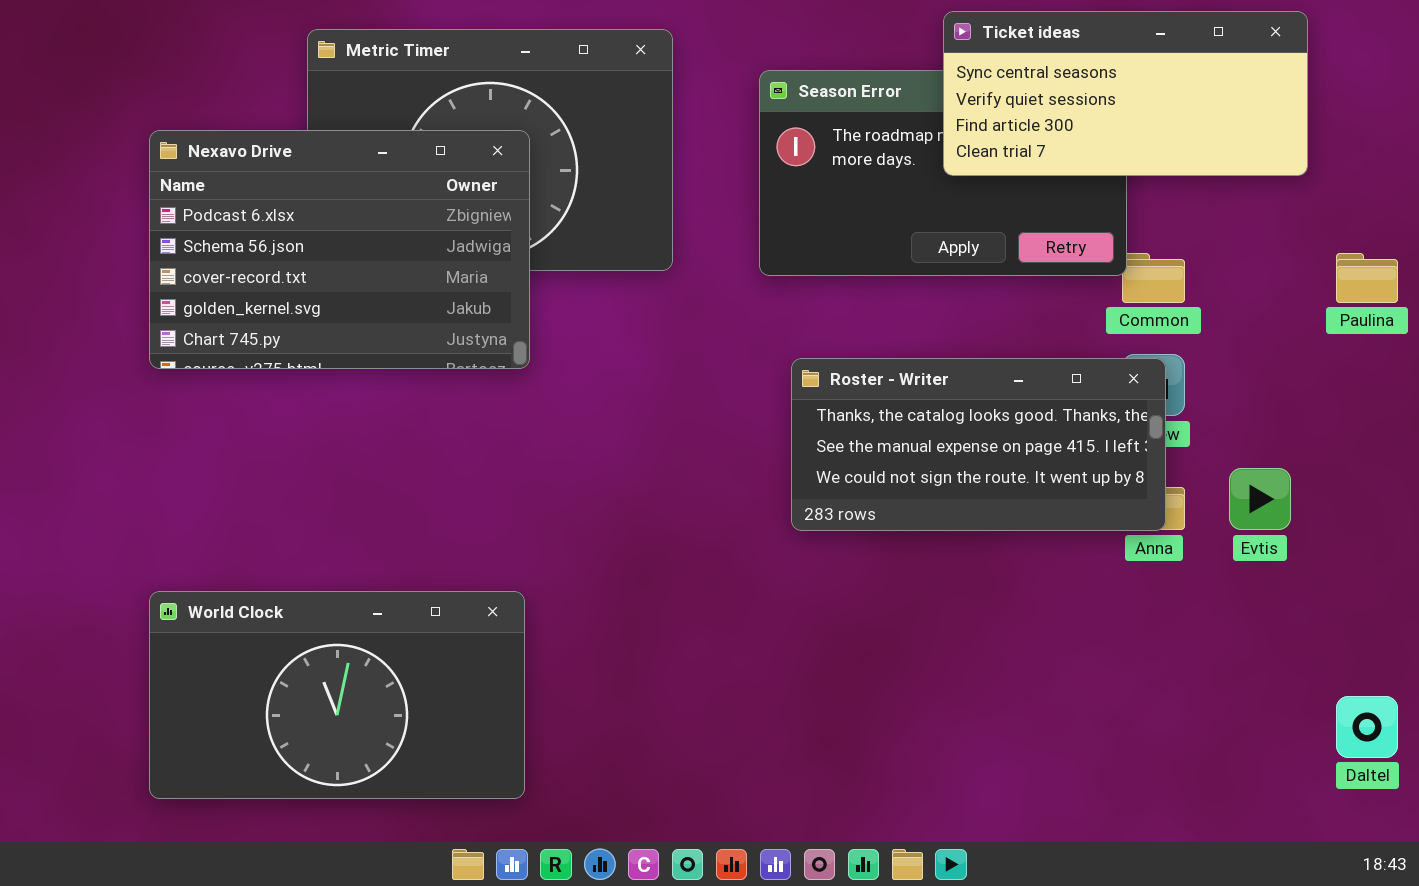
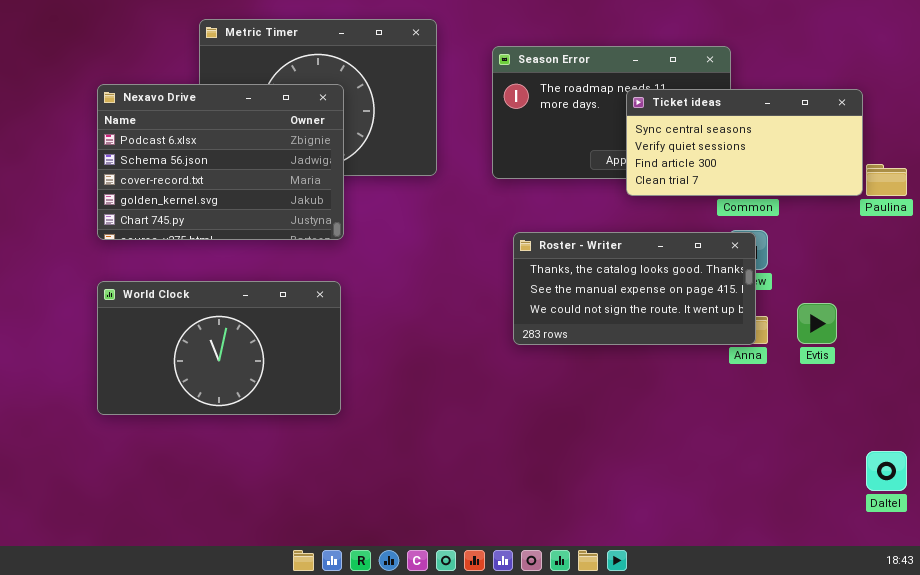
Ticket ideas: [943,11,1308,176] -> [626,89,863,196], moved
World Clock: [149,591,525,799] -> [97,281,341,415], moved

